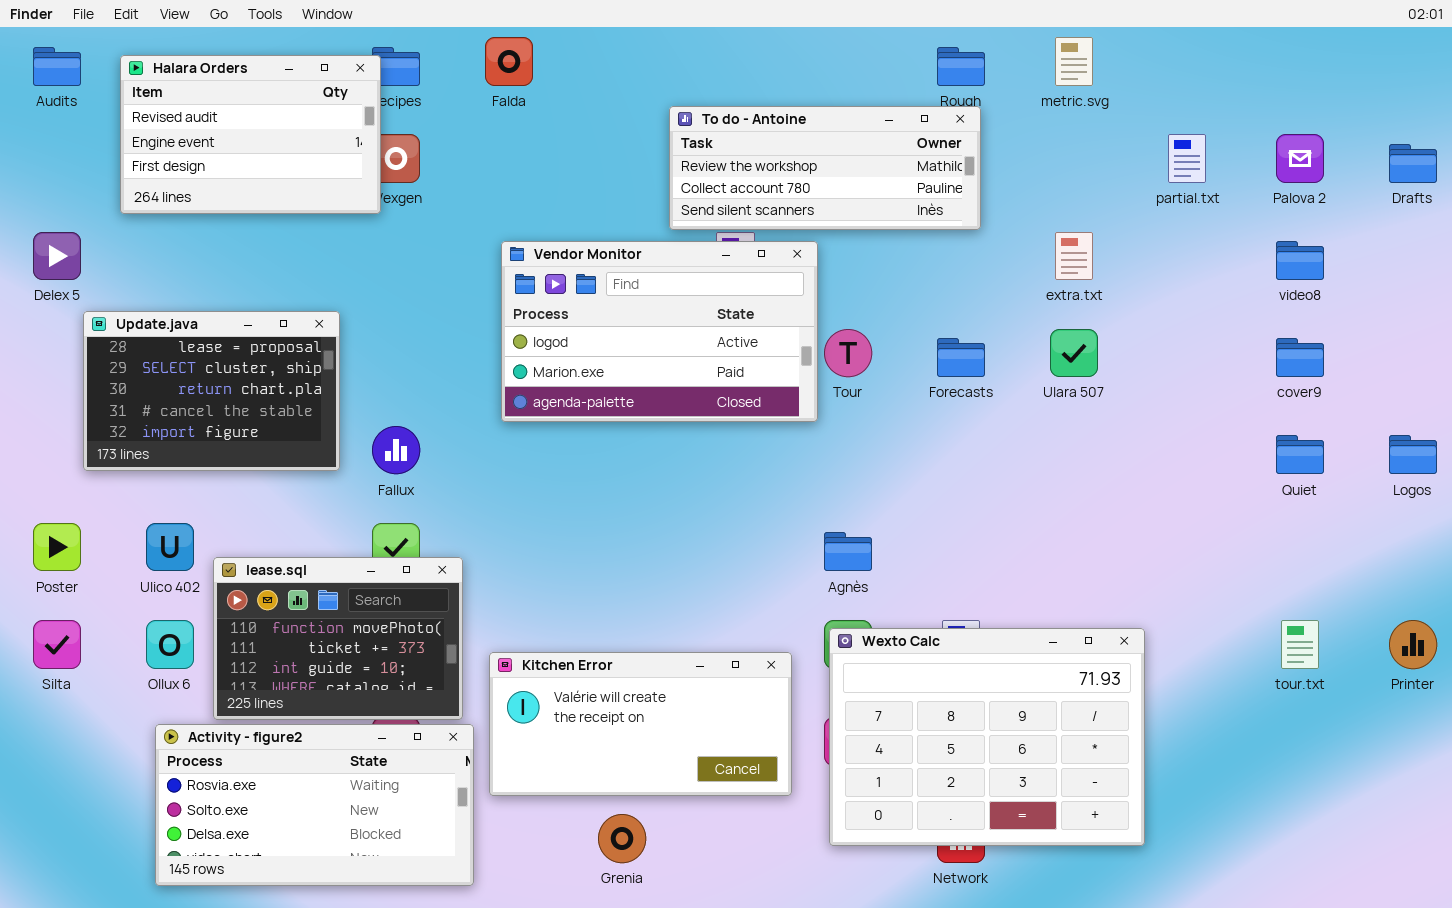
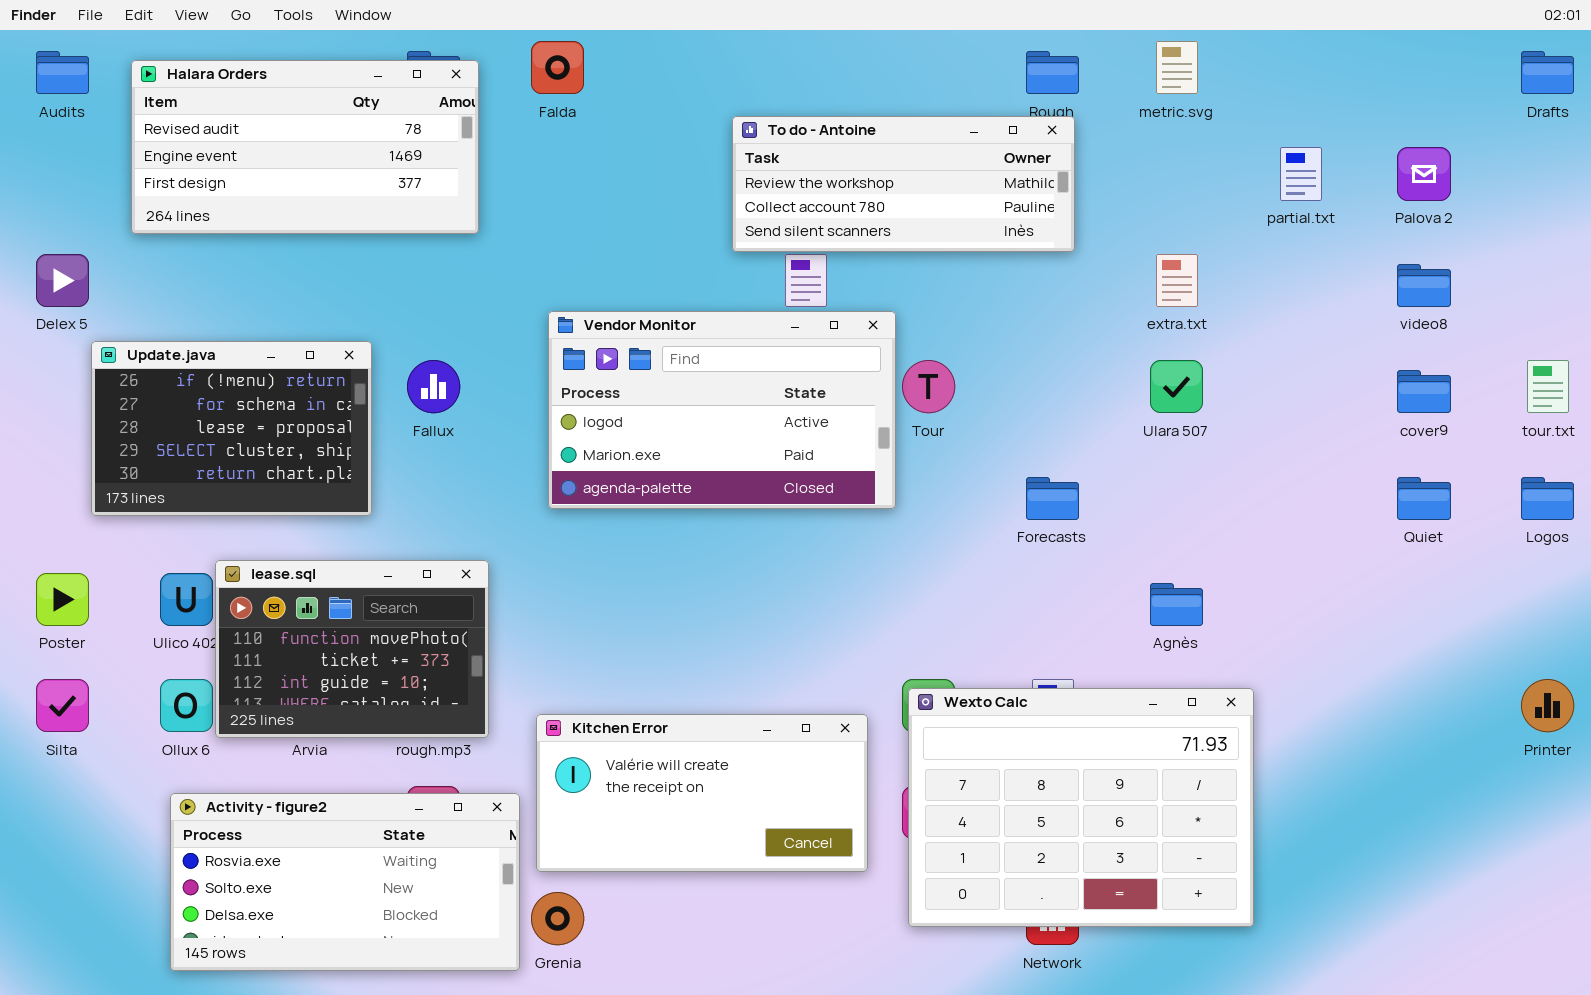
Halara Orders: [120,55,381,214] -> [131,60,479,234], resized
Drafts: [1389,144,1437,183] -> [1521,51,1574,94], moved
Vendor Monitor: [501,241,818,422] -> [548,311,896,509], moved
Update.java: [83,311,340,471] -> [91,341,372,516], scrolled up 2 rows
Forecasts: [937,338,985,377] -> [1026,477,1079,520], moved
Fallux: [372,426,420,474] -> [407,360,460,413], moved
Agnès: [824,532,872,571] -> [1150,583,1203,626], moved
lease.sql: [213,557,463,720] -> [215,560,489,738], moved
tour.txt: [1281,620,1319,669] -> [1527,360,1569,413], moved
Grenia: [598,814,646,863] -> [531,892,584,945], moved

